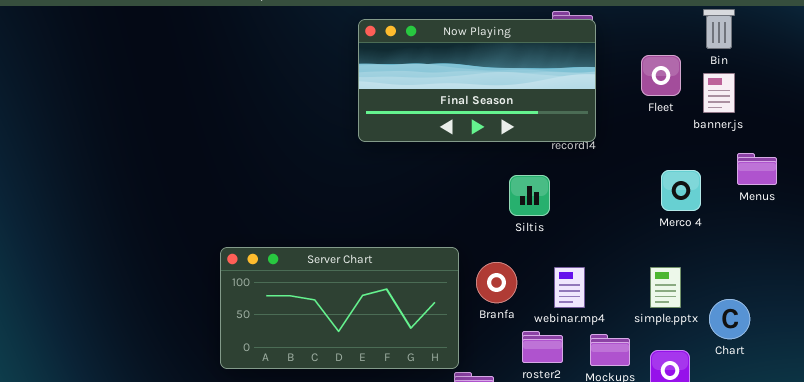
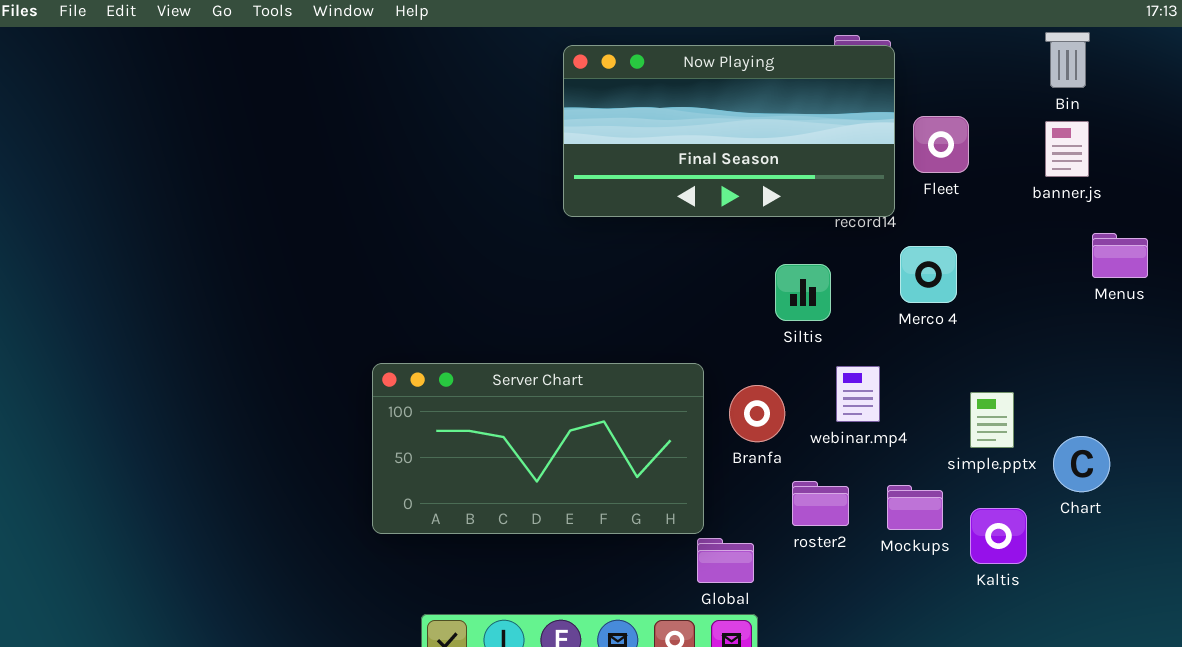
Fleet: [641,55,681,96] -> [913,116,969,173], moved
Merco 4: [661,170,701,211] -> [900,246,957,303], moved
webinar.mp4: [554,267,585,308] -> [836,366,880,422], moved

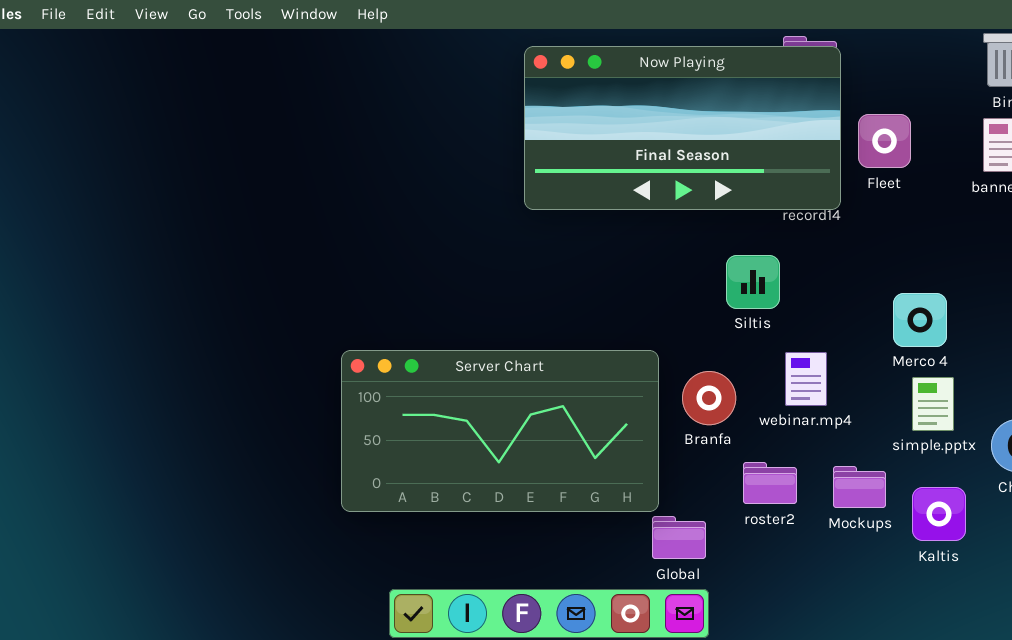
Merco 4: [900,246,957,303] -> [893,293,947,347], moved

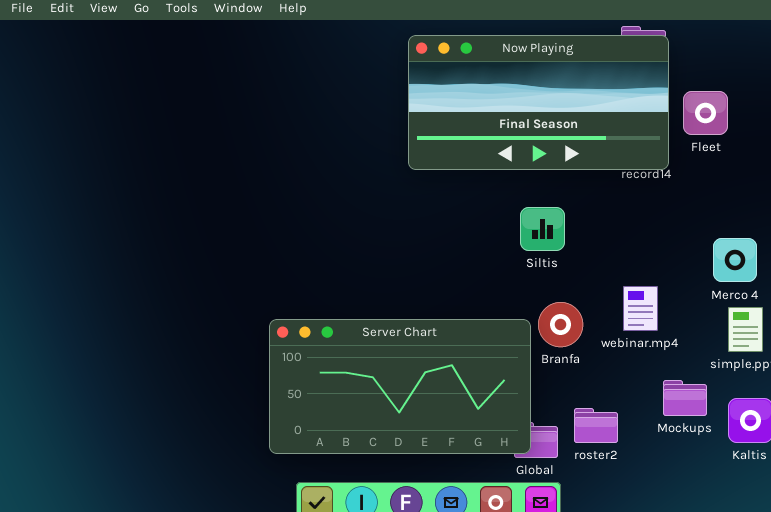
Siltis: [726,255,780,309] -> [520,207,565,251], moved
Server Chart: [341,350,659,512] -> [269,319,531,454], moved
roster2: [743,462,797,504] -> [574,408,618,443], moved

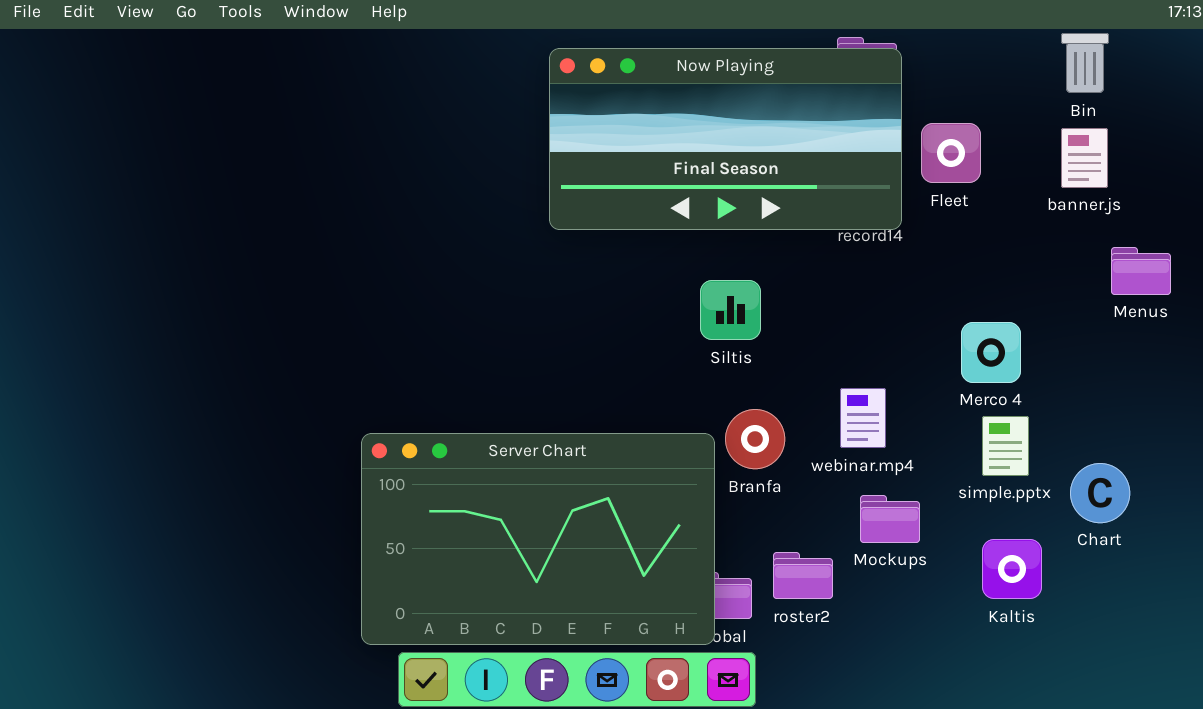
Server Chart: [269,319,531,454] -> [361,433,715,645], resized
Mockups: [663,380,707,416] -> [860,495,920,543], moved

